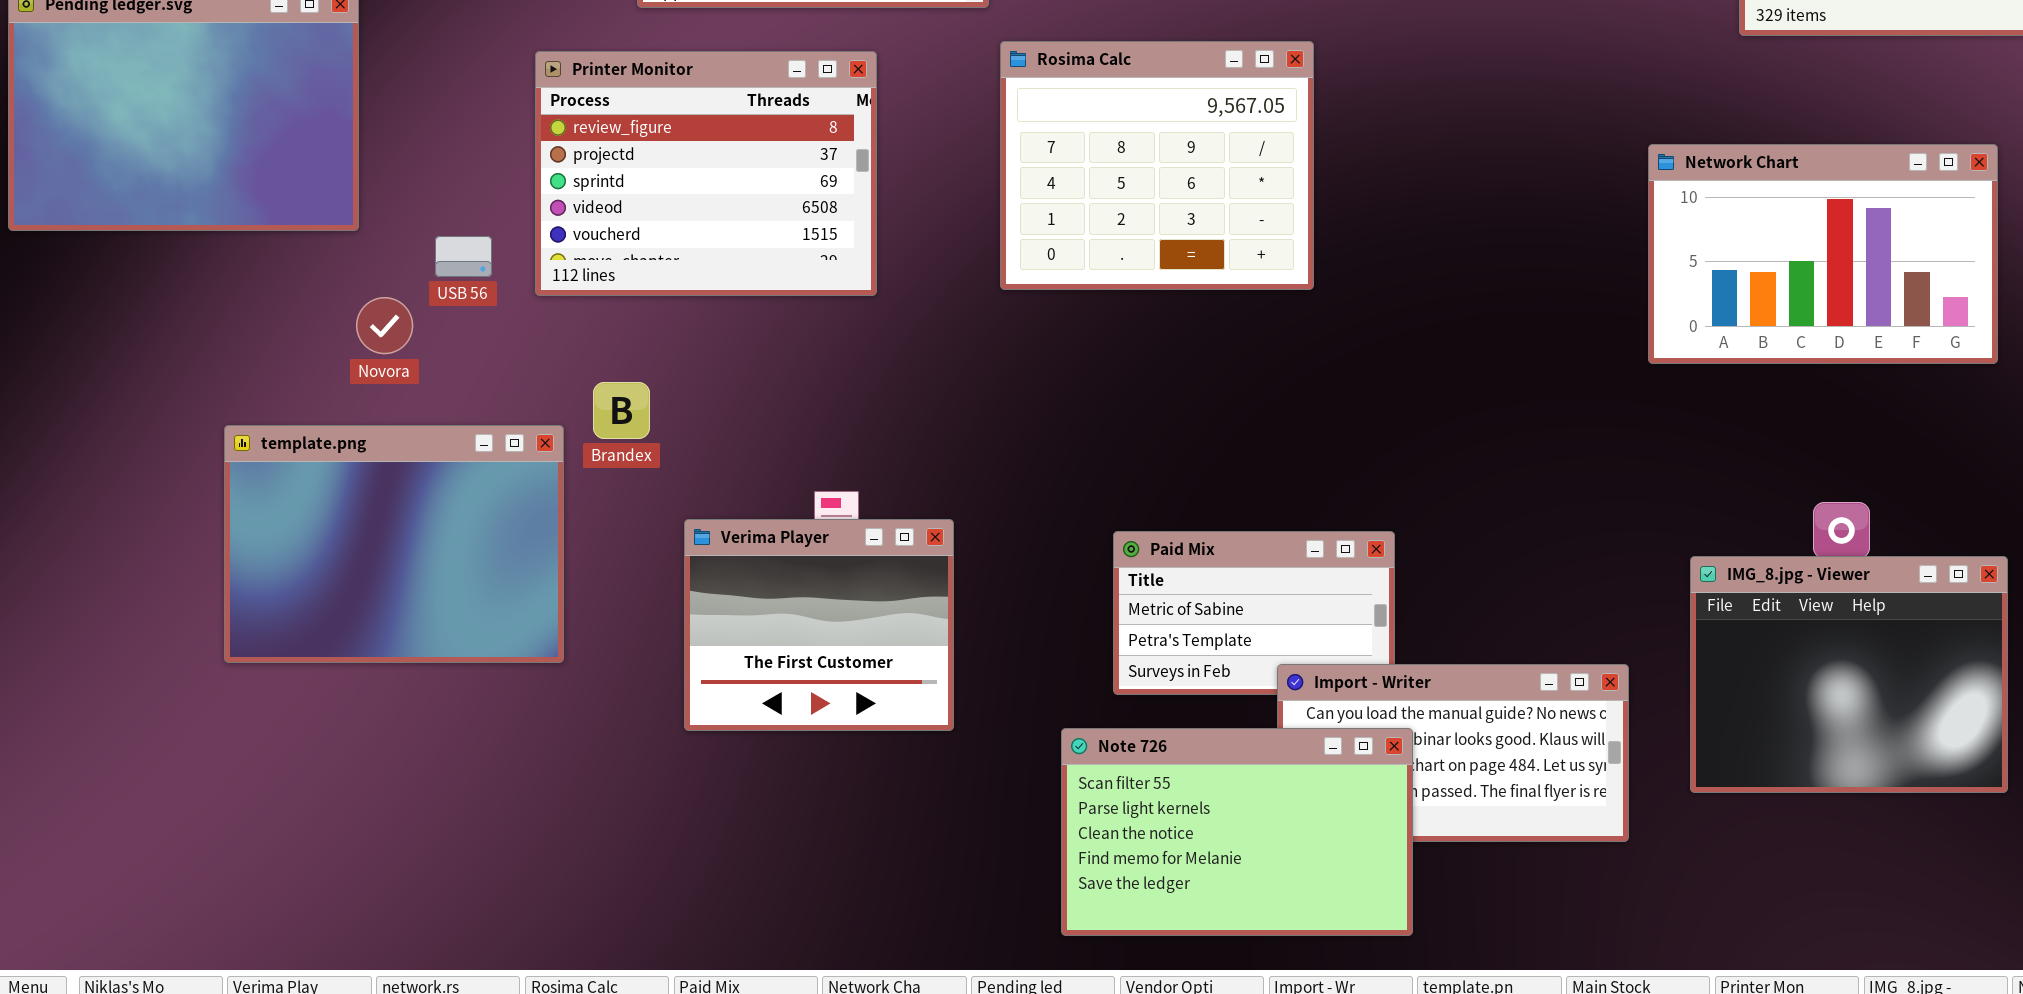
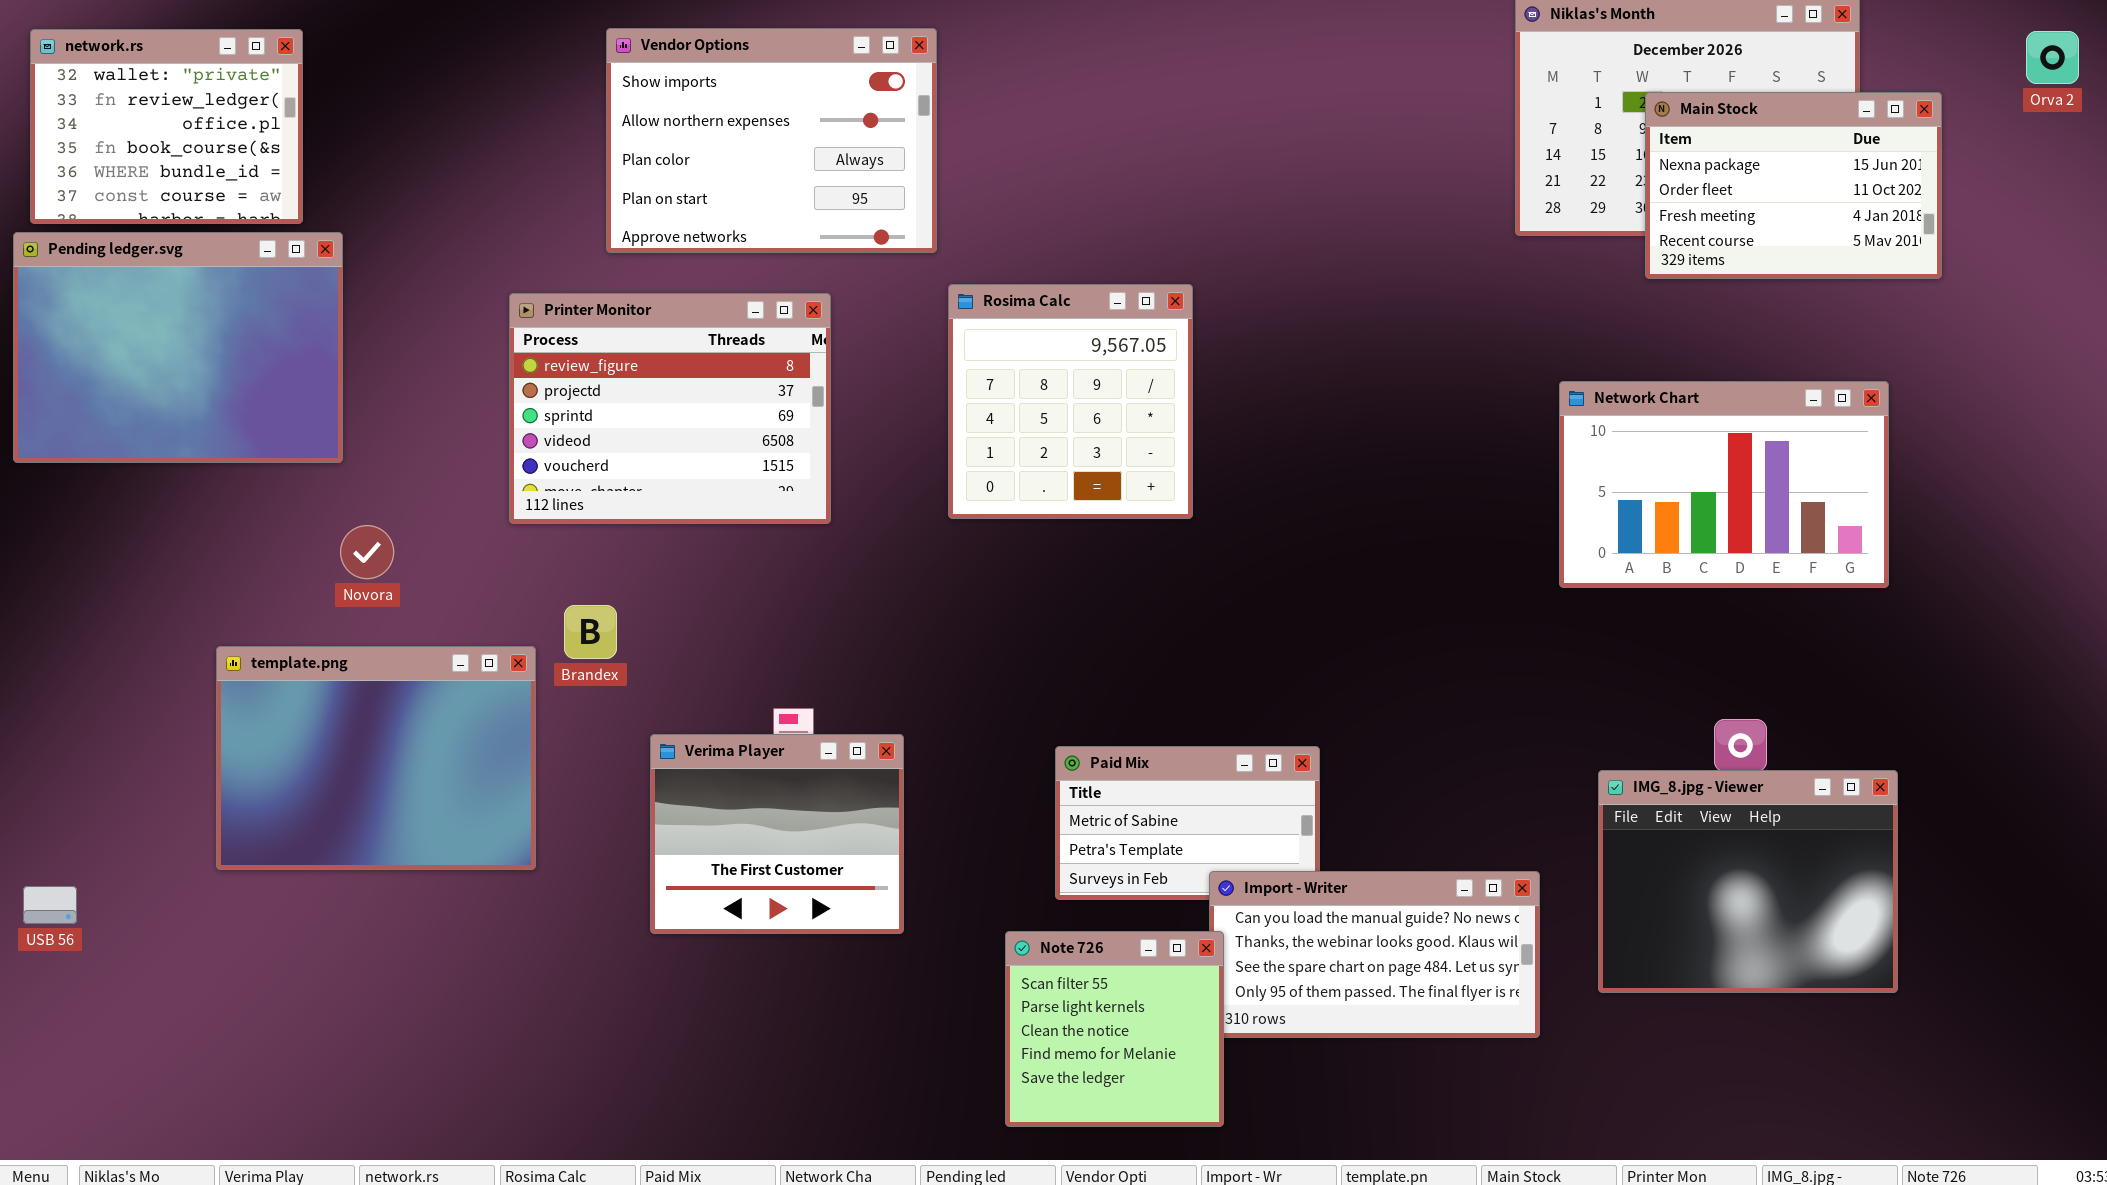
Rosima Calc: [1000,41,1314,290] -> [948,284,1193,519], resized
USB 56: [435,236,492,277] -> [23,886,77,924], moved
Note 726: [1061,728,1413,936] -> [1005,931,1224,1127], resized

